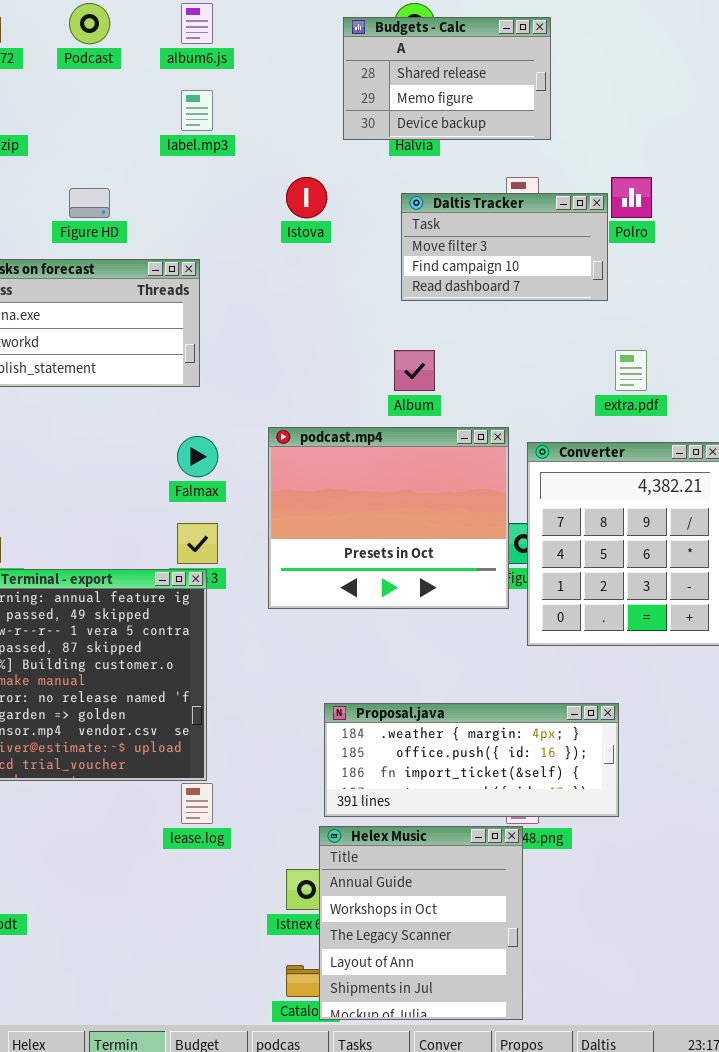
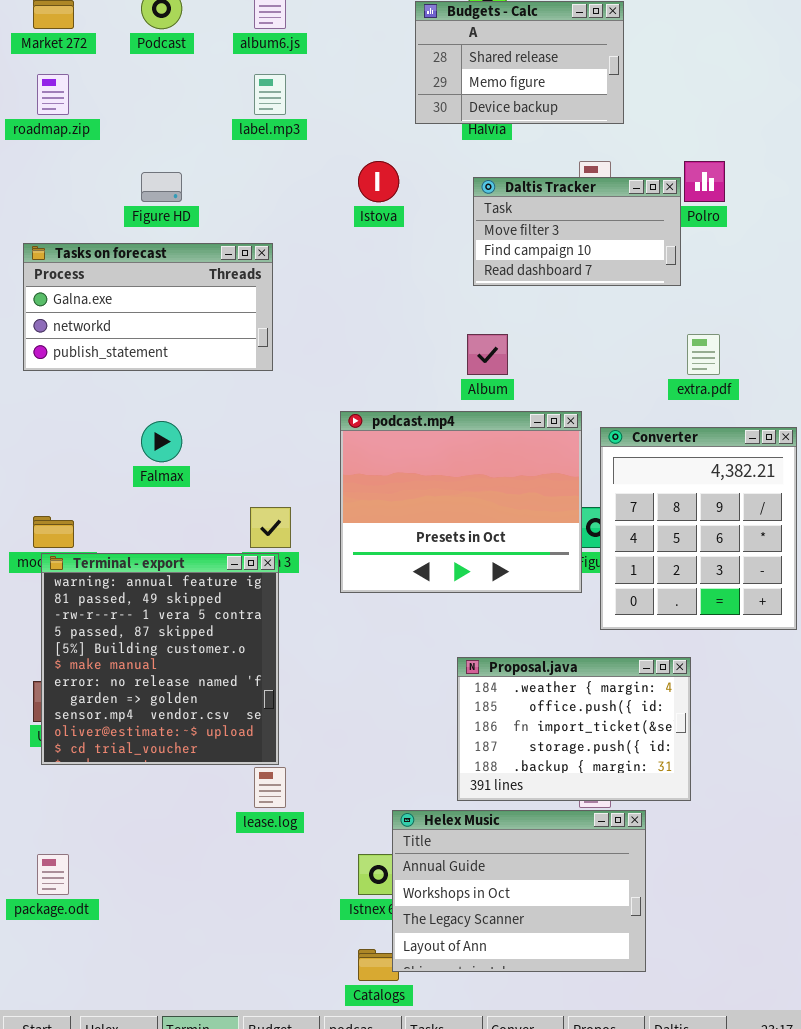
Falmax: [177,436,218,477] -> [141,421,182,462], moved
Proposal.java: [324,703,619,817] -> [457,657,691,801], resized
Helex Music: [319,826,523,1020] -> [392,810,646,972], resized

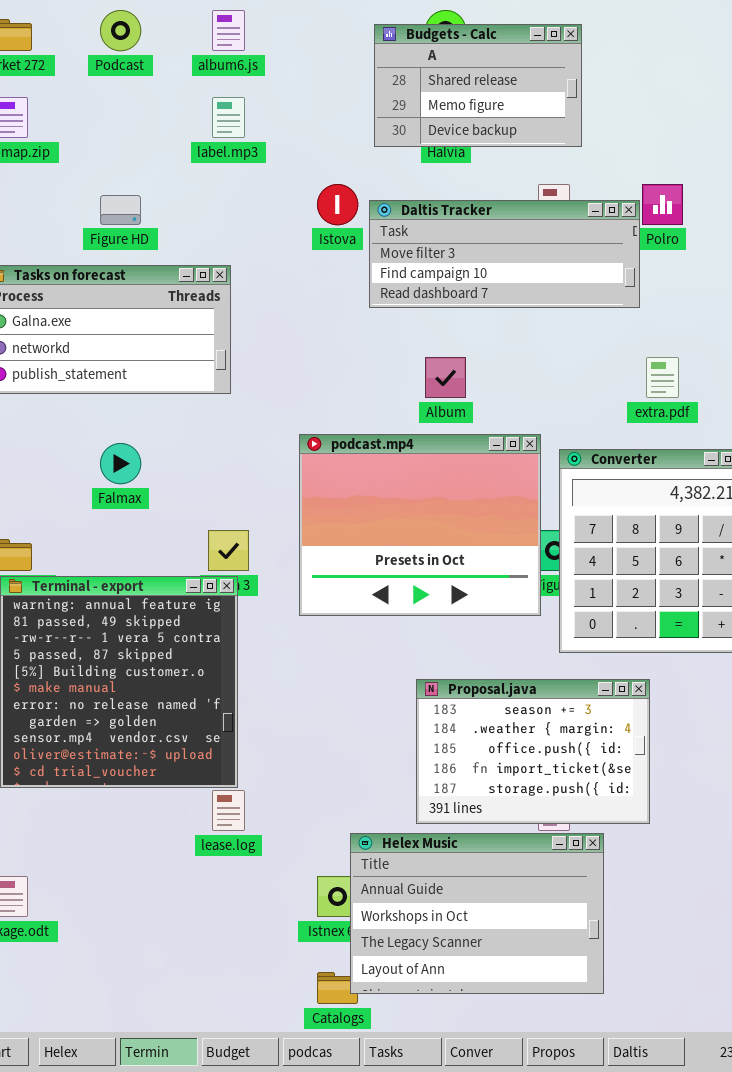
Daltis Tracker: [473,177,681,286] -> [369,200,640,308], resized
Proposal.java: [457,657,691,801] -> [416,679,650,824], scrolled up 1 row

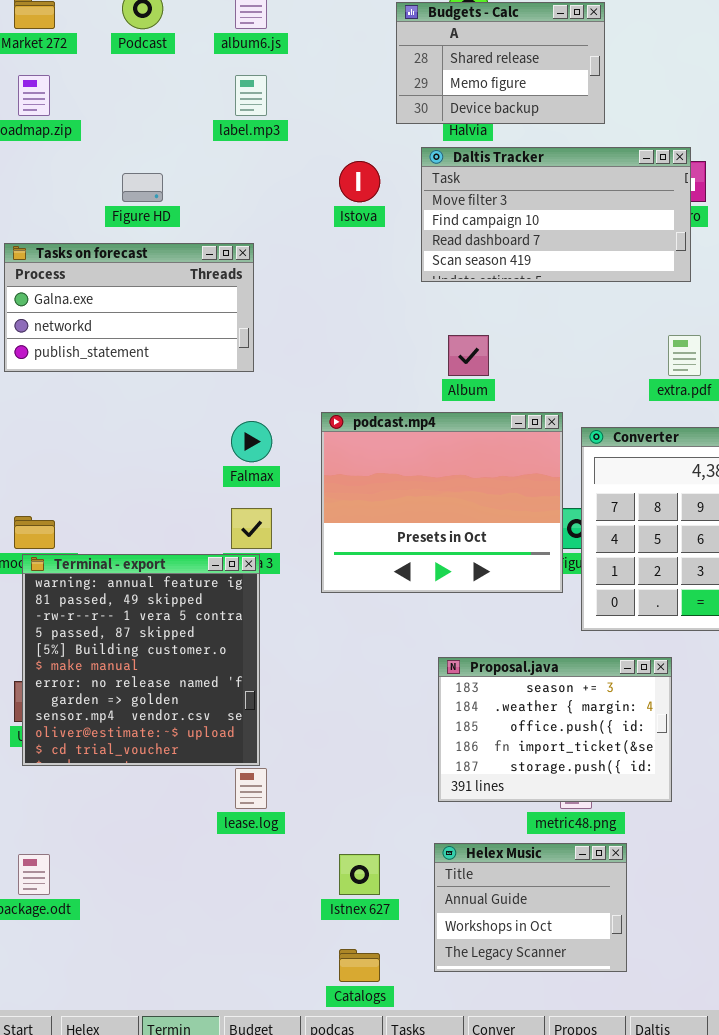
Daltis Tracker: [369,200,640,308] -> [421,147,691,282], moved, resized
Falmax: [100,443,141,484] -> [231,421,272,462], moved
Helex Music: [350,833,604,994] -> [434,843,627,972], resized

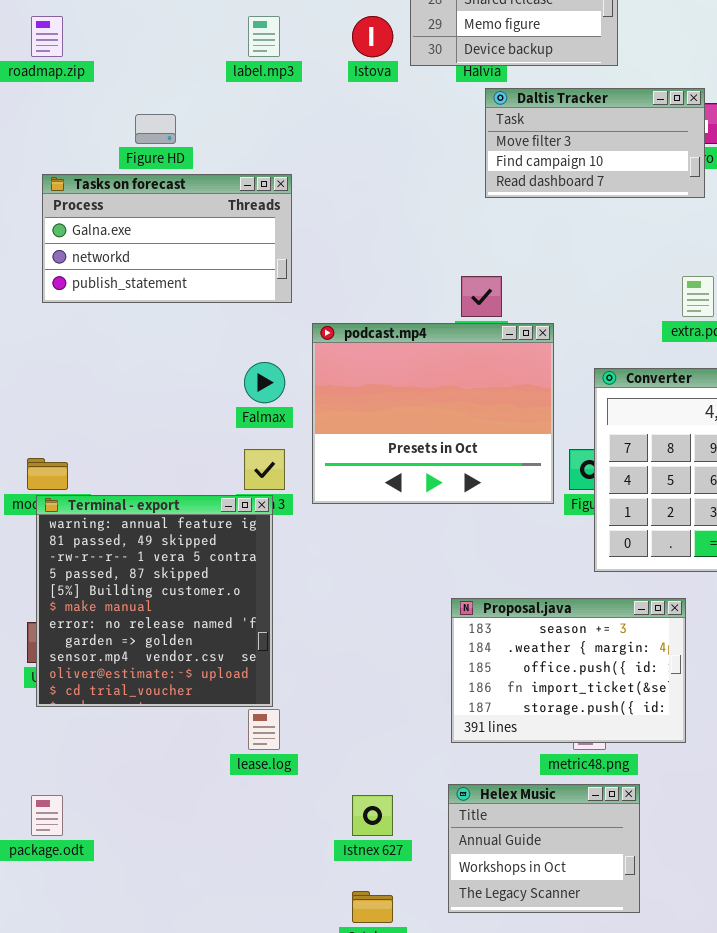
Daltis Tracker: [421,147,691,282] -> [485,88,705,198], resized
Istova: [339,161,380,202] -> [352,16,393,57], moved
Tasks on forecast: [4,243,254,372] -> [42,174,292,303], moved
podcast.mp4: [321,412,563,593] -> [312,323,554,504], moved

